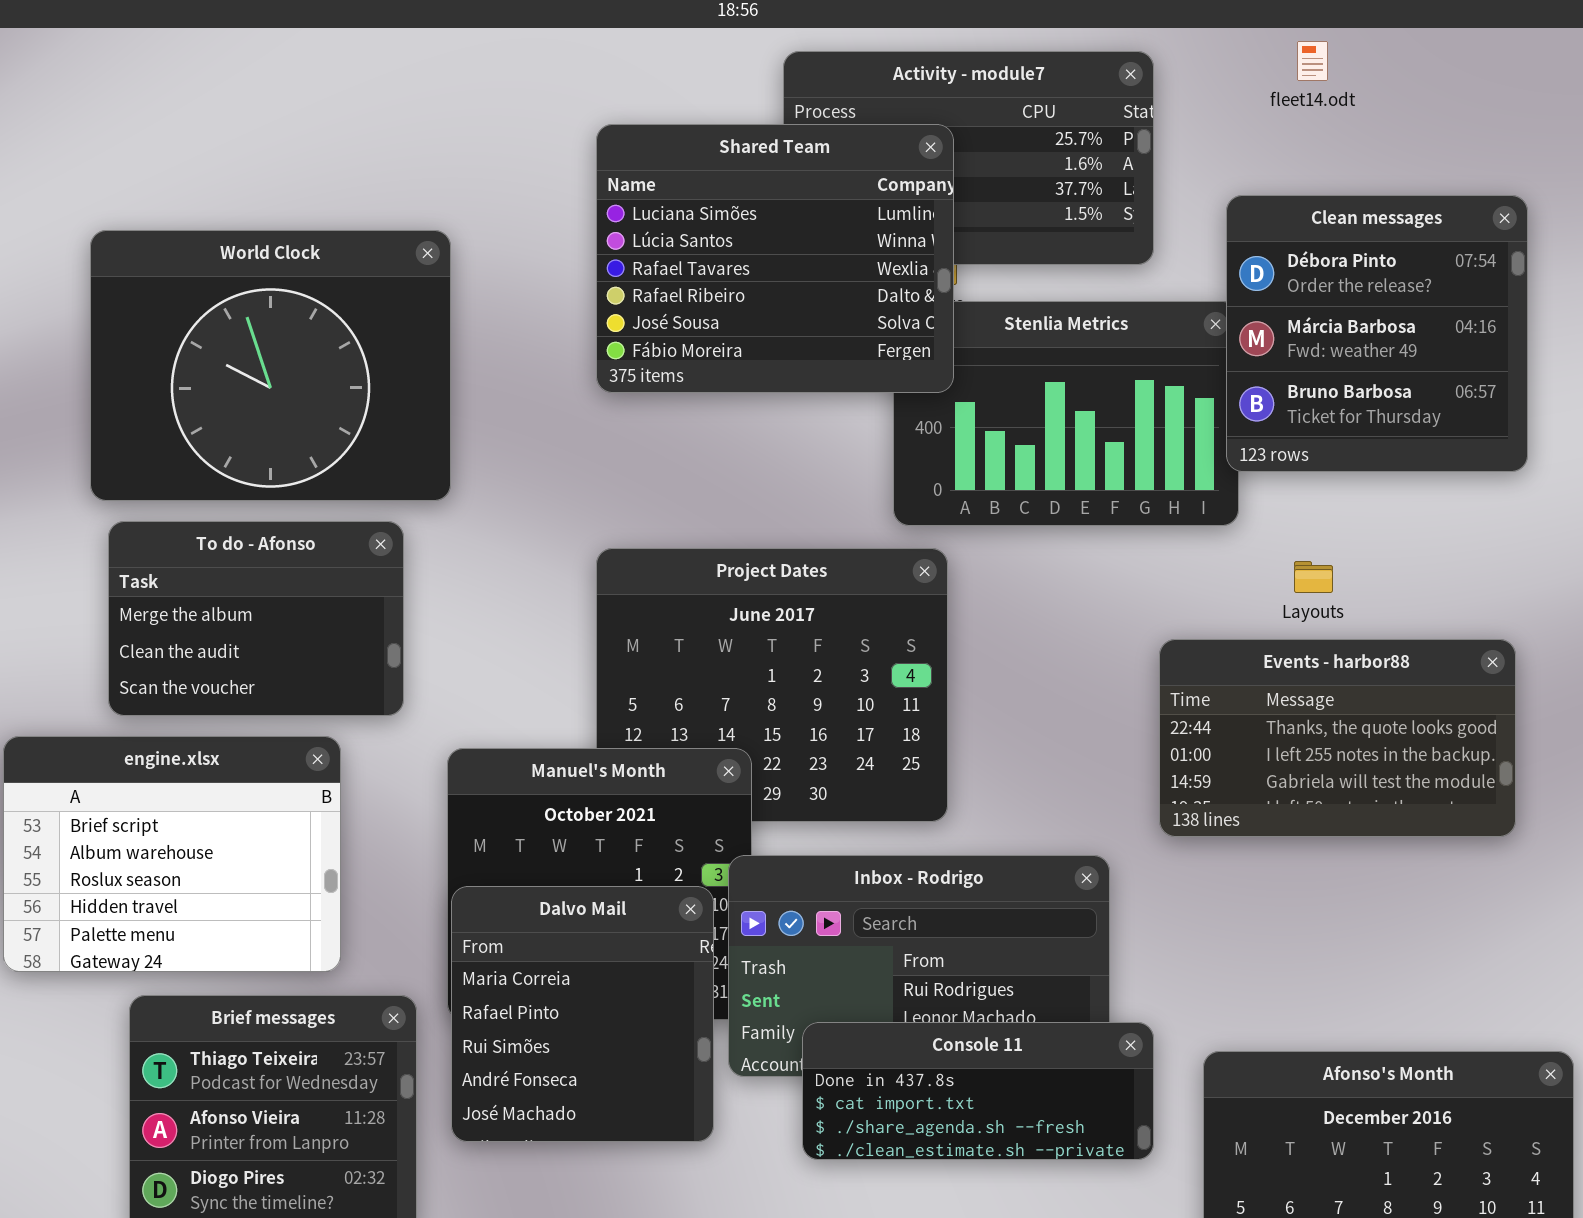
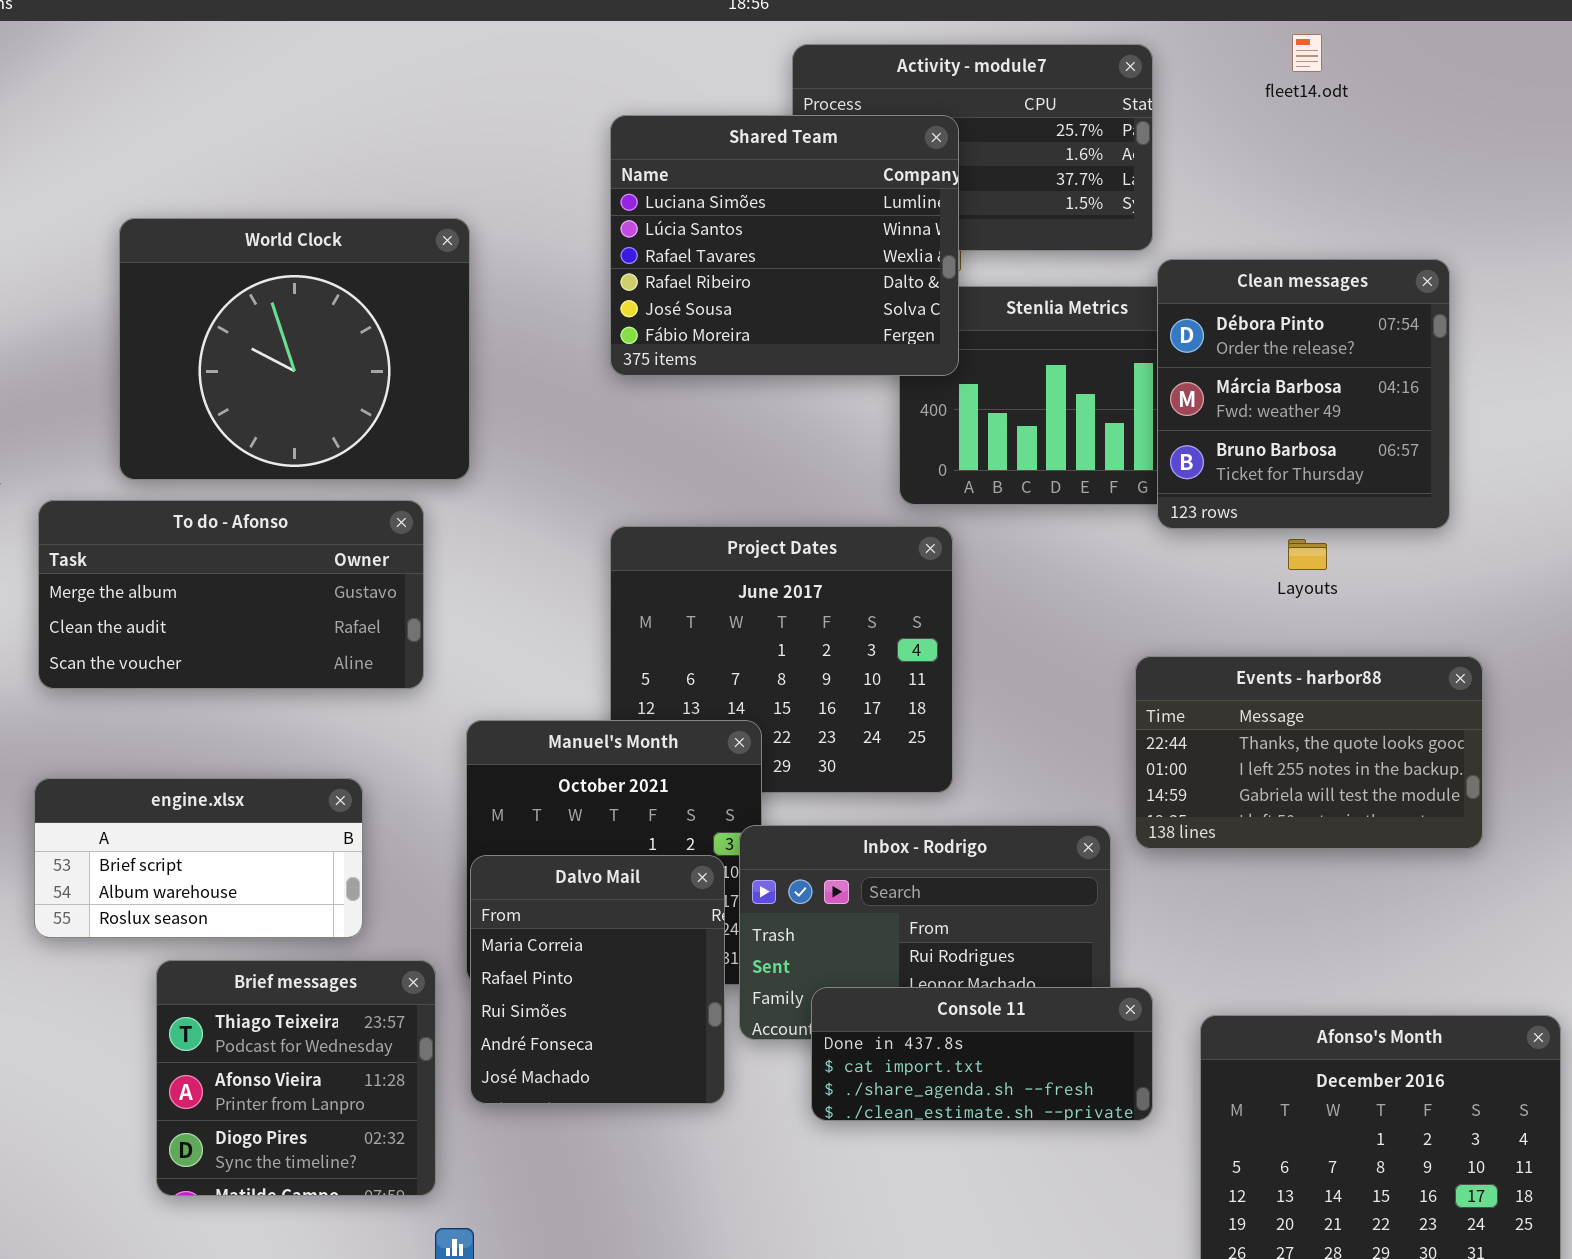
Clean messages: [1226,195,1528,472] -> [1157,259,1450,529], moved
To do - Afonso: [108,521,404,716] -> [38,500,424,689], resized
Events - harbor88: [1159,639,1516,837] -> [1135,656,1483,849], moved
engine.xlsx: [3,736,341,972] -> [34,778,363,938], resized

